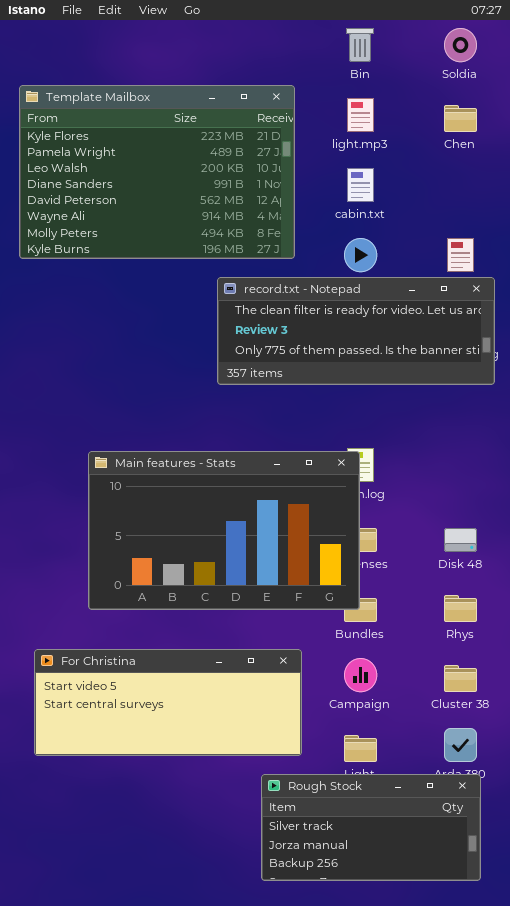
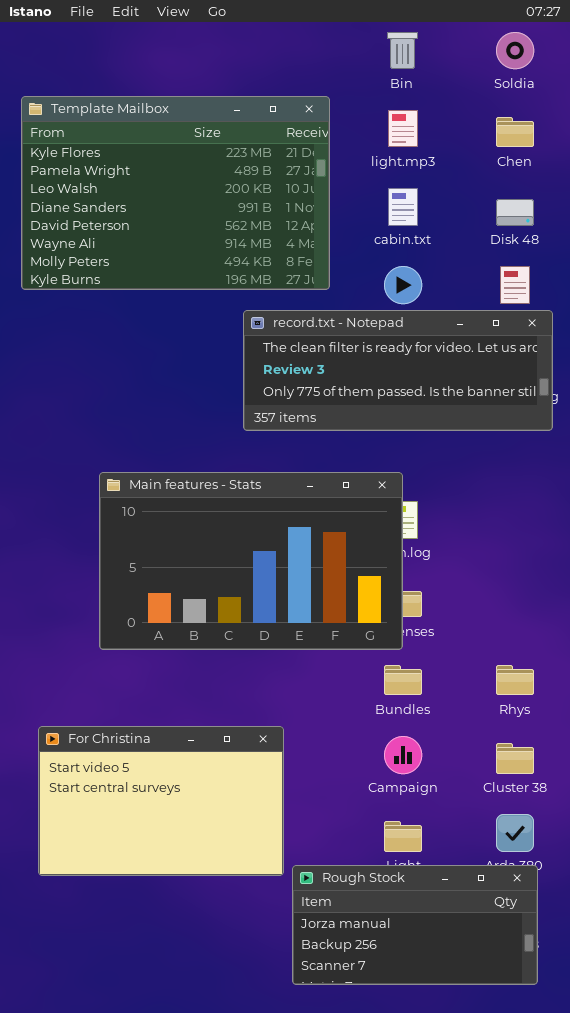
Main features - Stats: [88,451,360,610] -> [99,472,403,650], moved
Disk 48: [444,528,477,552] -> [496,199,534,226], moved
For Christina: [34,649,302,756] -> [38,726,284,876], resized
Rough Stock: [261,774,481,881] -> [292,865,538,985], scrolled down 1 row

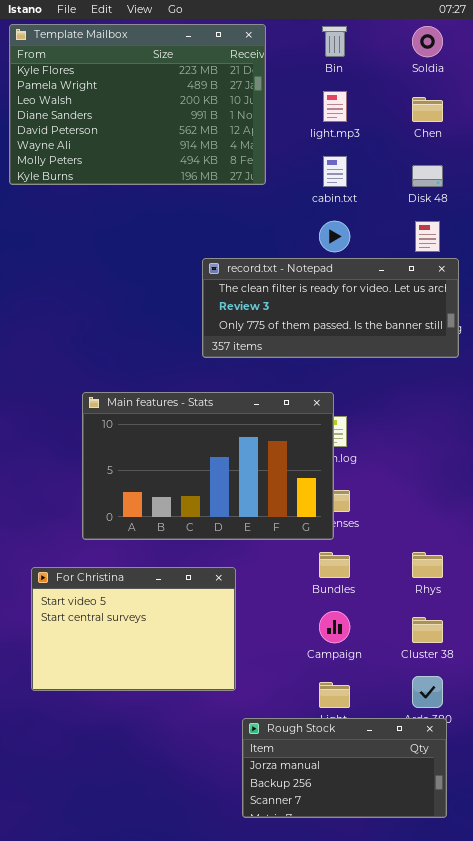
Template Mailbox: [21,96,330,290] -> [9,24,266,185], moved
For Christina: [38,726,284,876] -> [31,567,236,691], moved

